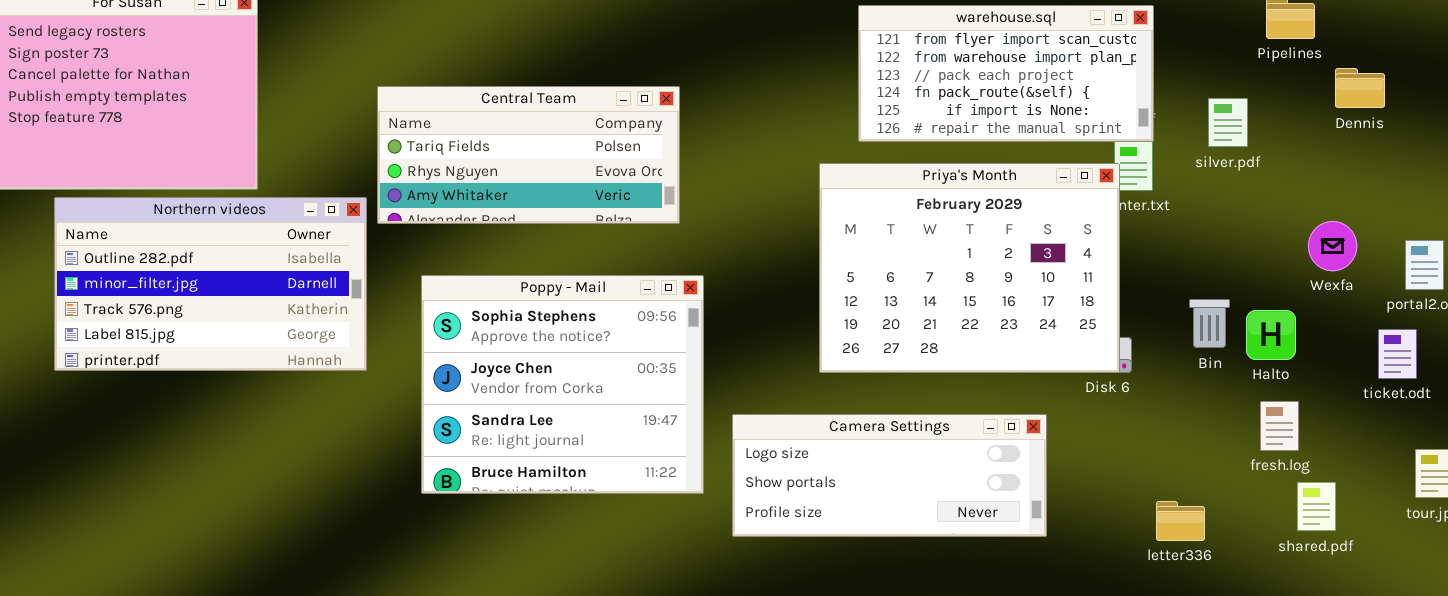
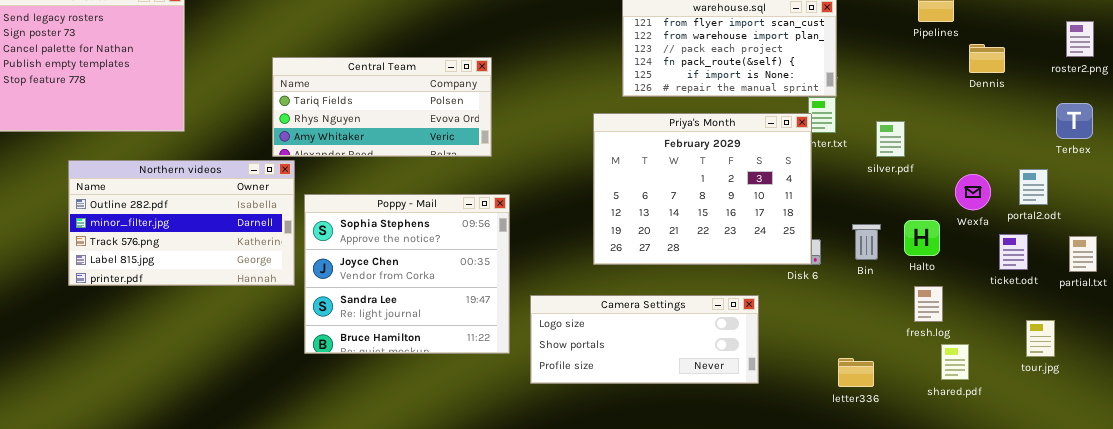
silver.pdf: [1208,98,1248,147] -> [876,121,905,157], moved
Northern videos: [54,197,367,371] -> [68,160,295,286], moved
Wexfa: [1308,221,1357,271] -> [955,174,991,210], moved
Bin: [1189,299,1230,348] -> [852,224,881,260], moved

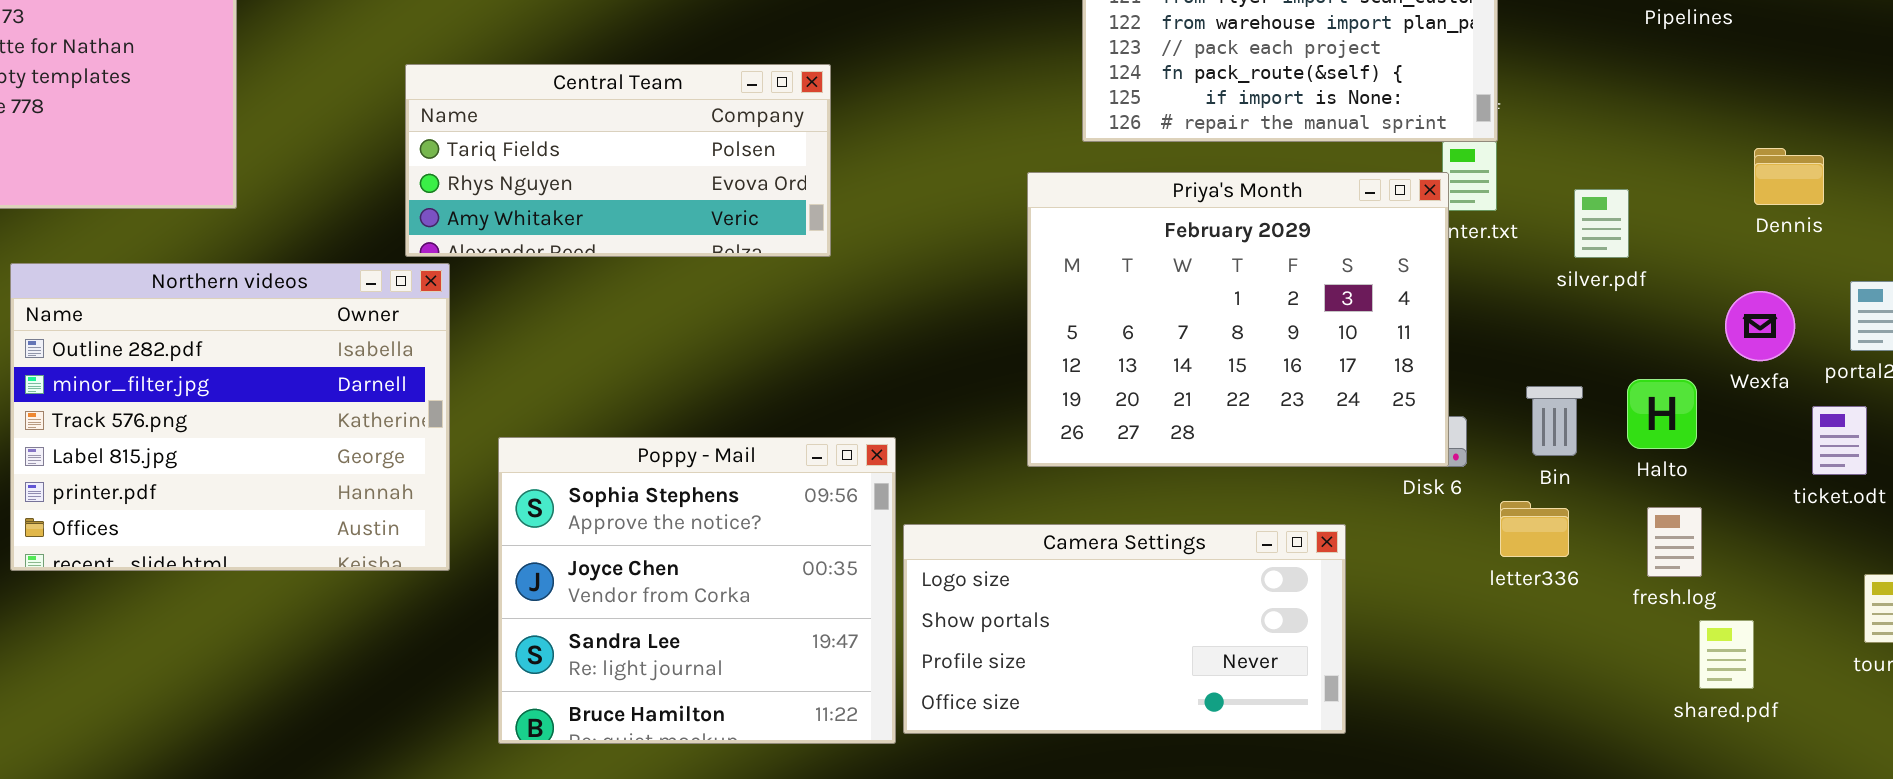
Dennis: [969,44,1005,73] -> [1754,148,1824,205], moved
Northern videos: [68,160,295,286] -> [10,263,450,571], resized
Poppy - Mail: [304,194,510,354] -> [498,437,896,744], moved
Camera Settings: [530,295,759,384] -> [903,524,1346,734], resized
letter336: [838,358,874,387] -> [1500,501,1569,557], moved

